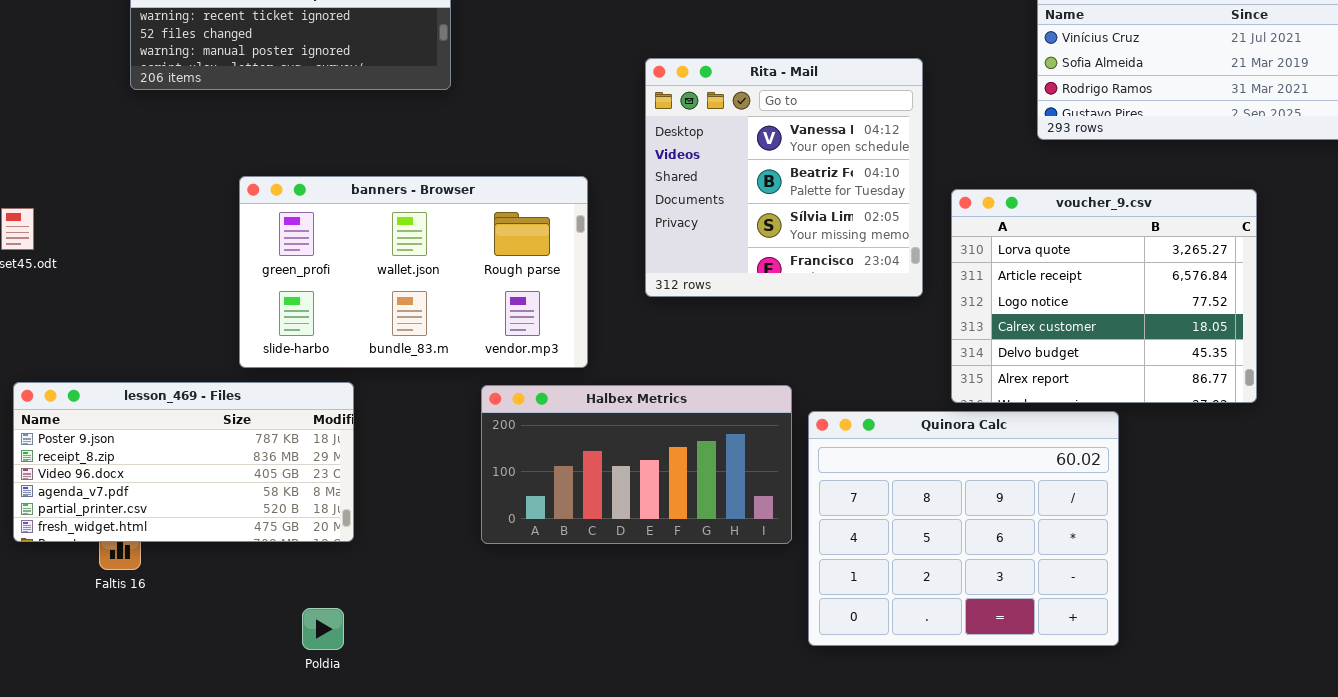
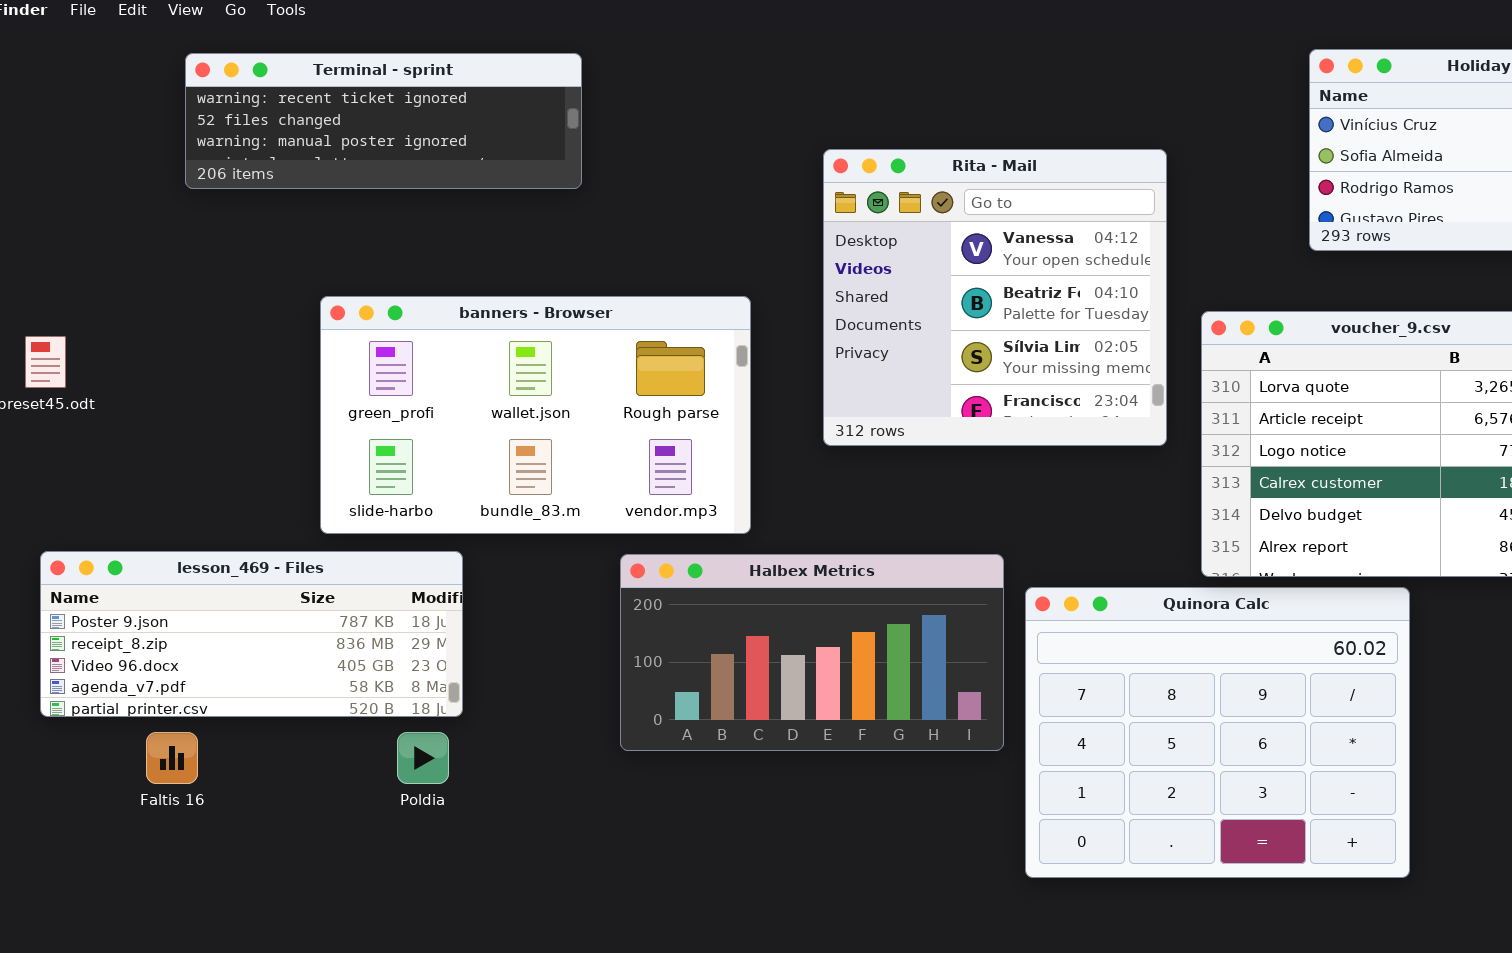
lesson_469 - Files: [13,382,354,542] -> [40,551,463,717], resized
Poldia: [302,608,344,650] -> [397,732,449,784], moved

